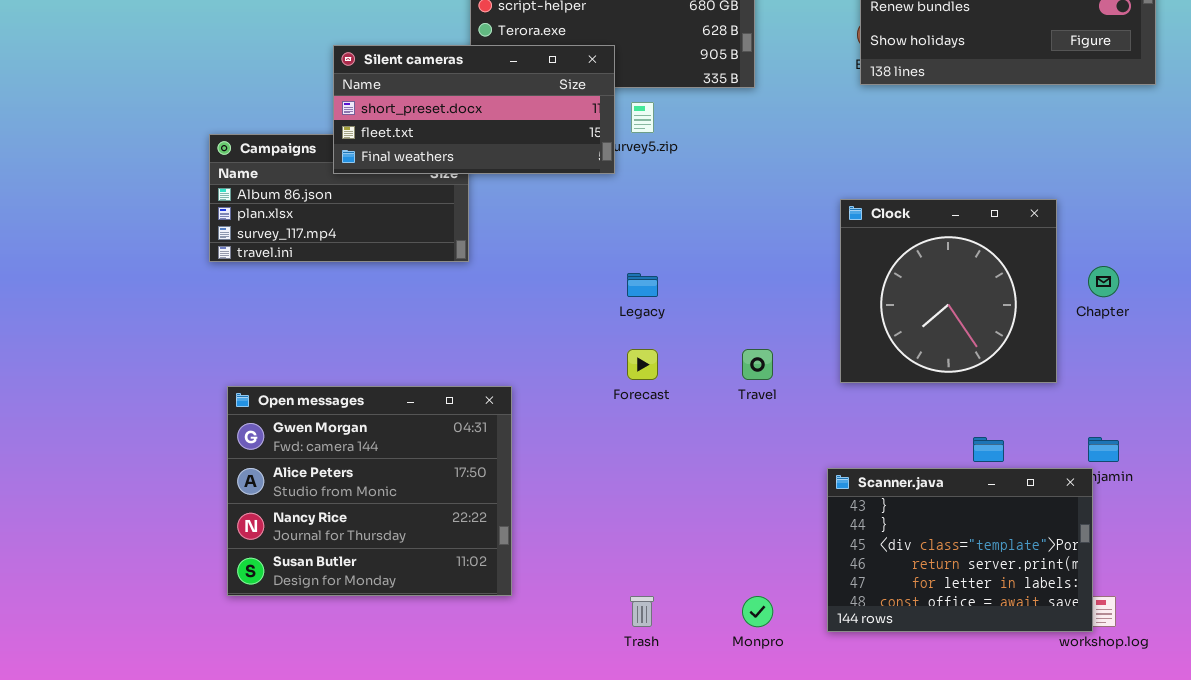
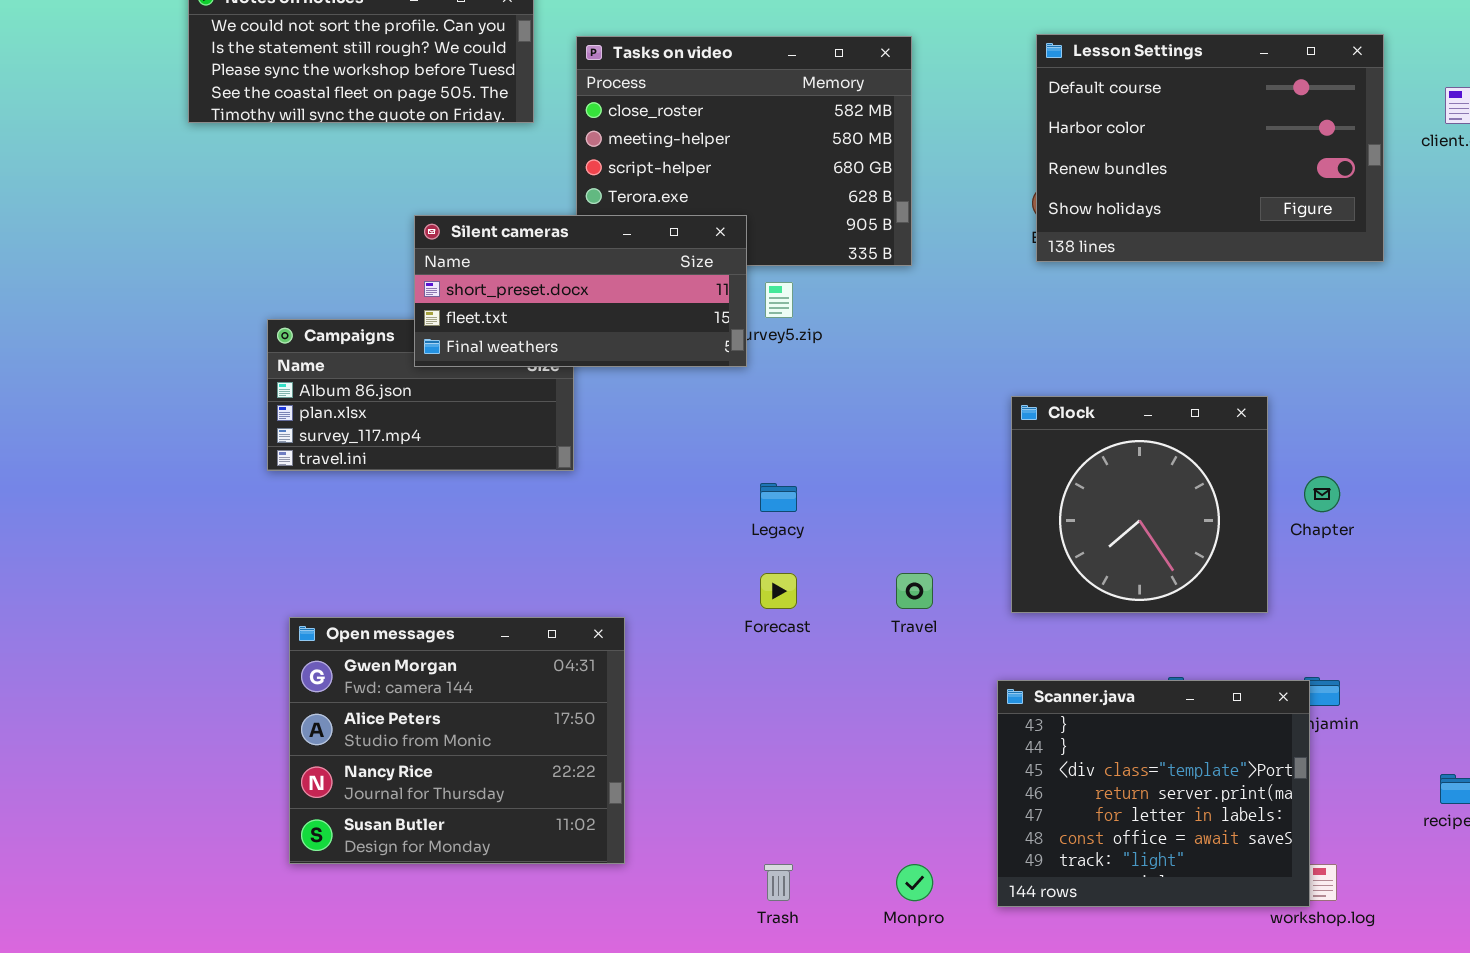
Scanner.java: [827,468,1093,632] -> [997,680,1310,907], resized

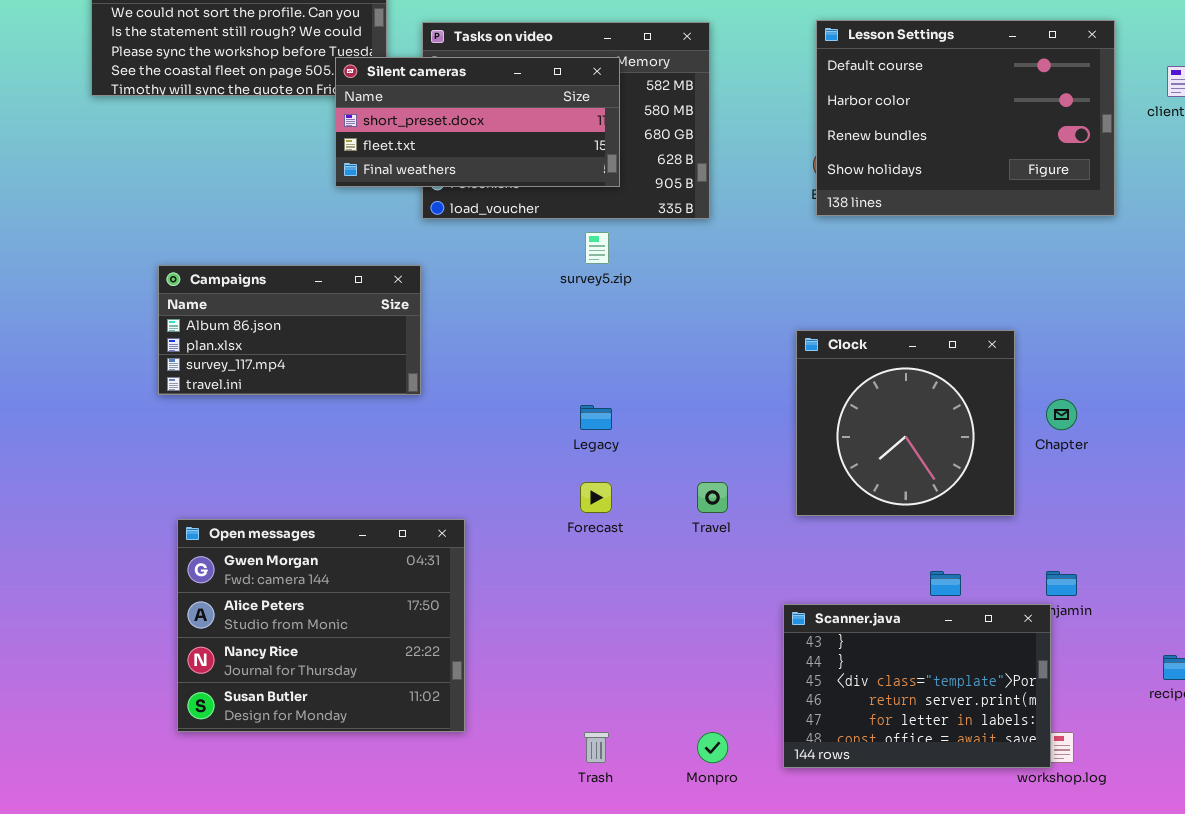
Silent cameras: [414,215,747,367] -> [335,57,620,187], moved
Scanner.java: [997,680,1310,907] -> [783,604,1051,768], resized

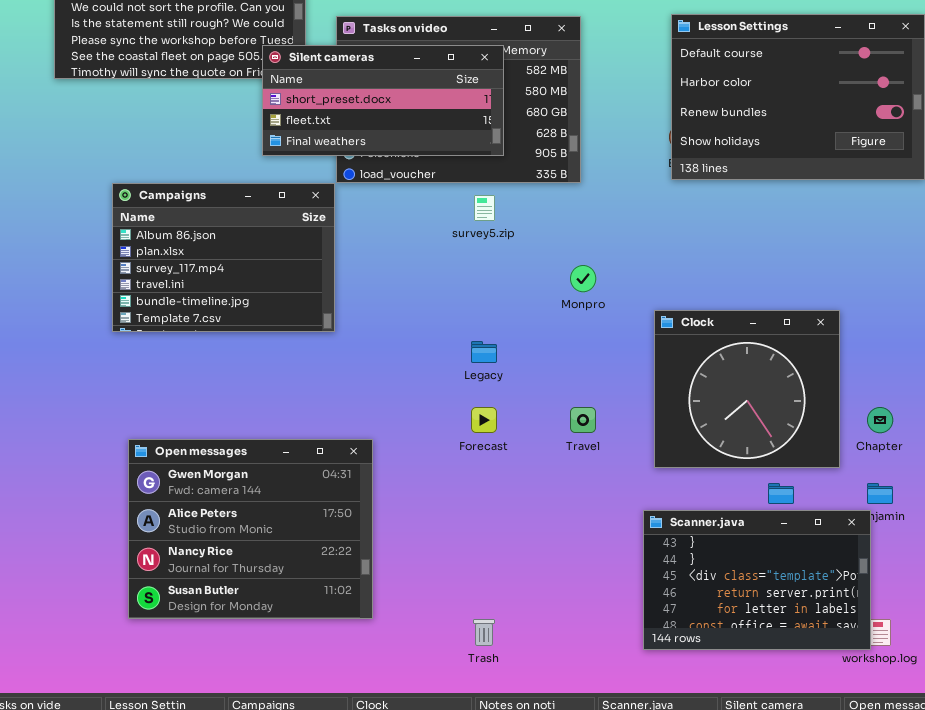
Campaigns: [158,265,421,395] -> [112,183,335,332], resized
Clock: [796,330,1015,516] -> [654,310,840,468], moved
Chapter: [1046,399,1077,430] -> [867,407,893,433], moved
Monpro: [697,732,728,763] -> [570,265,596,292], moved

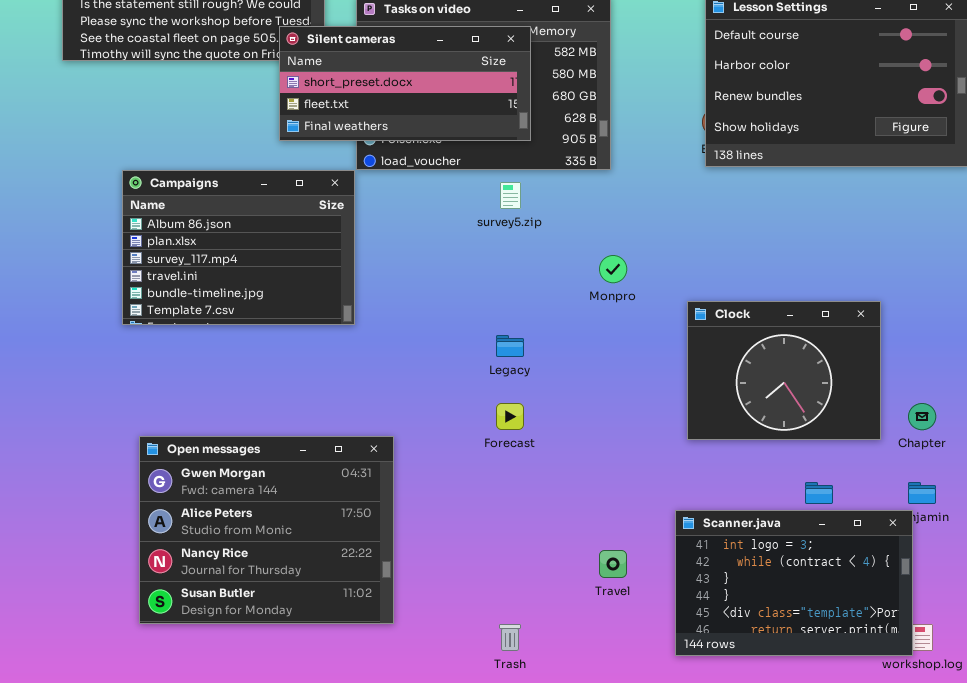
Clock: [654,310,840,468] -> [687,301,881,440], resized
Travel: [570,407,596,433] -> [599,550,627,578], moved
Scanner.java: [643,510,871,650] -> [675,510,913,656], scrolled up 2 rows

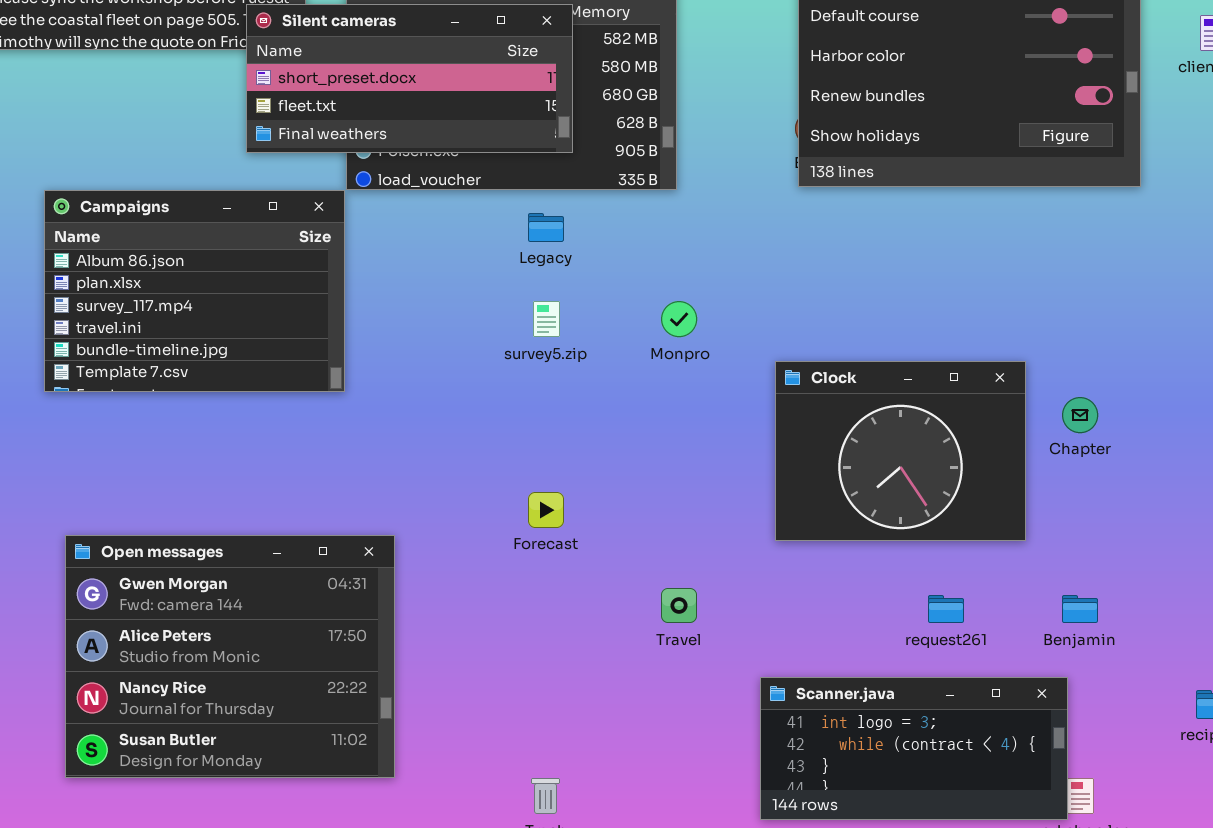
survey5.zip: [500,182,521,209] -> [533,301,560,337], moved
Legacy: [496,335,524,357] -> [528,213,564,242], moved
Chapter: [908,403,936,430] -> [1062,397,1098,433], moved
Scanner.java: [675,510,913,656] -> [760,677,1068,820], resized
Travel: [599,550,627,578] -> [661,588,697,623], moved

